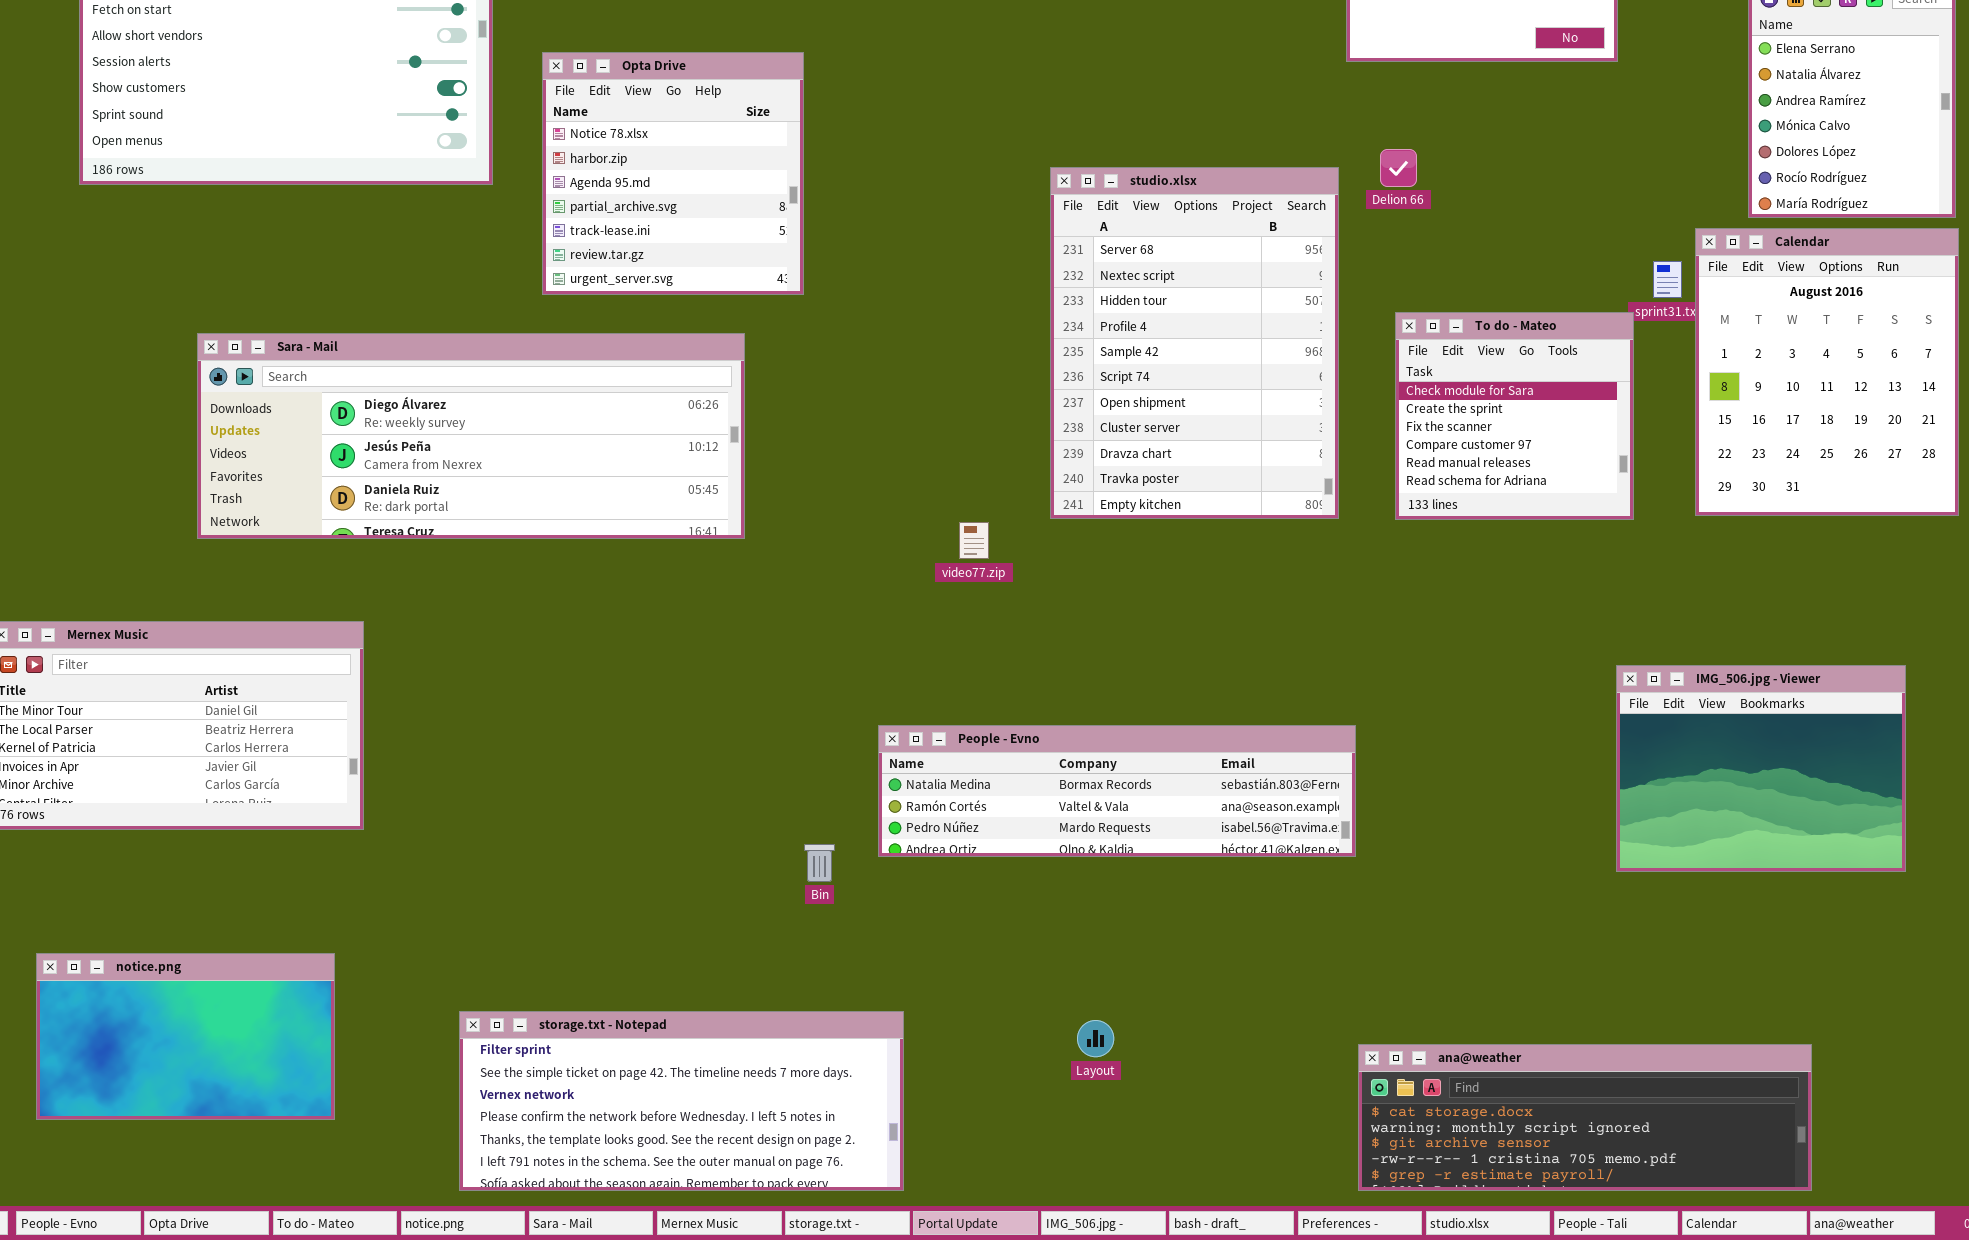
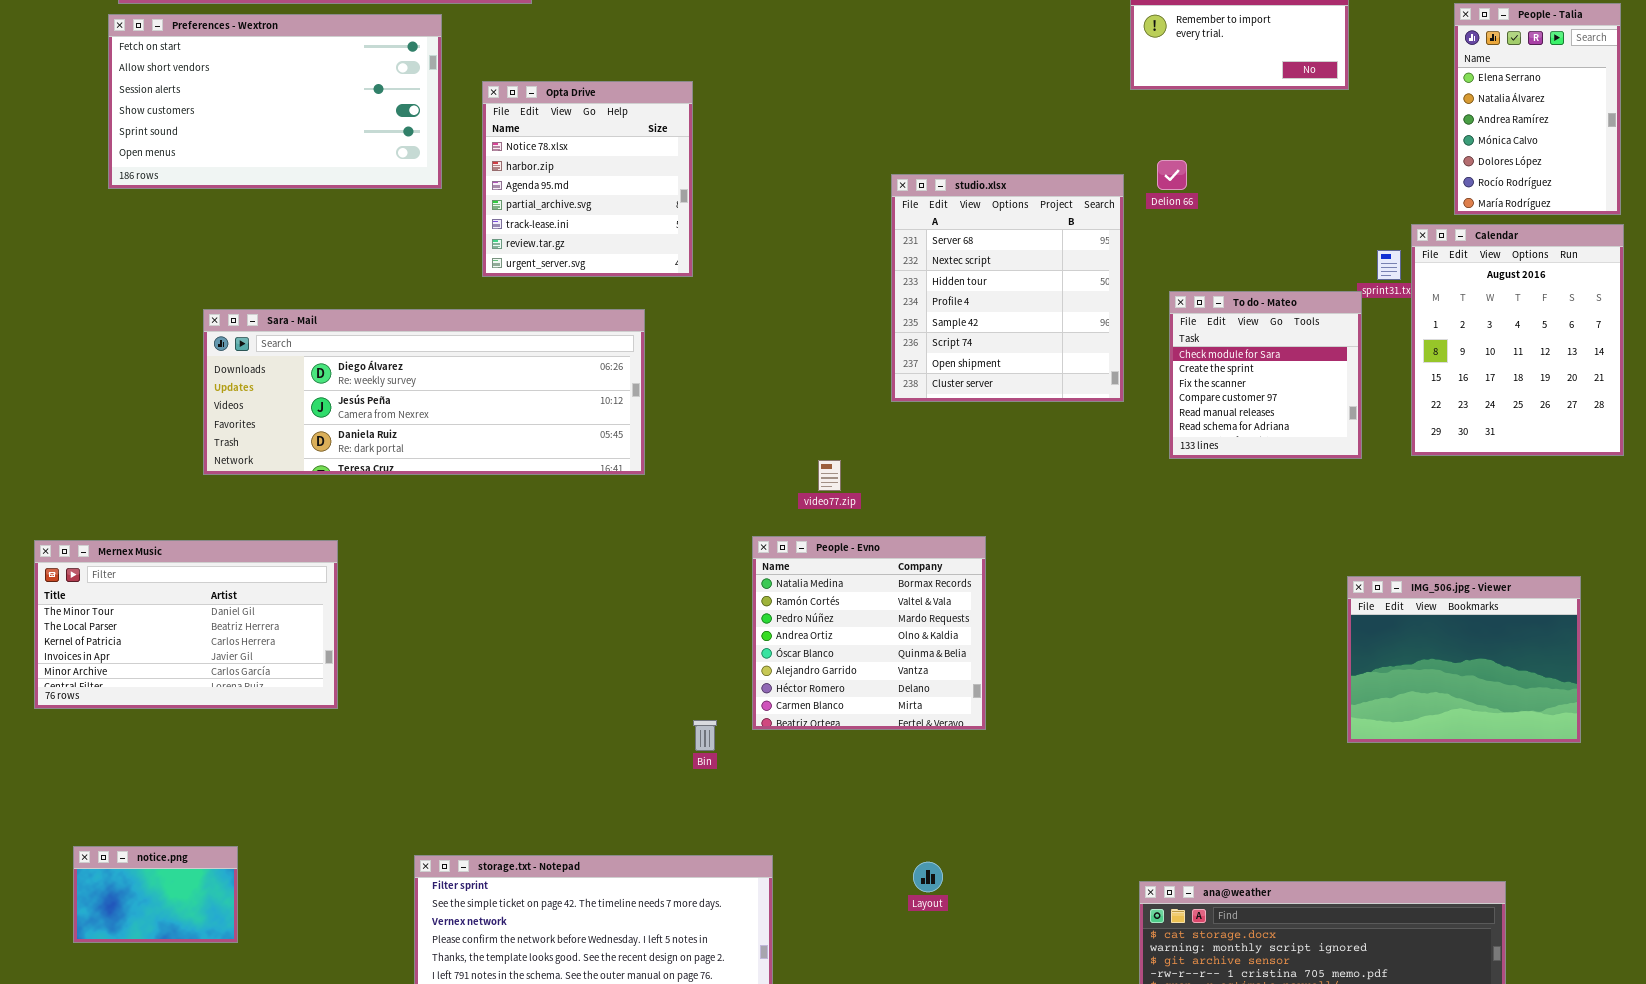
studio.xlsx: [1050,167,1339,519] -> [891,174,1124,402], resized
People - Evno: [878,725,1356,857] -> [752,536,986,730], resized
notice.png: [36,953,335,1120] -> [73,846,238,943], resized

